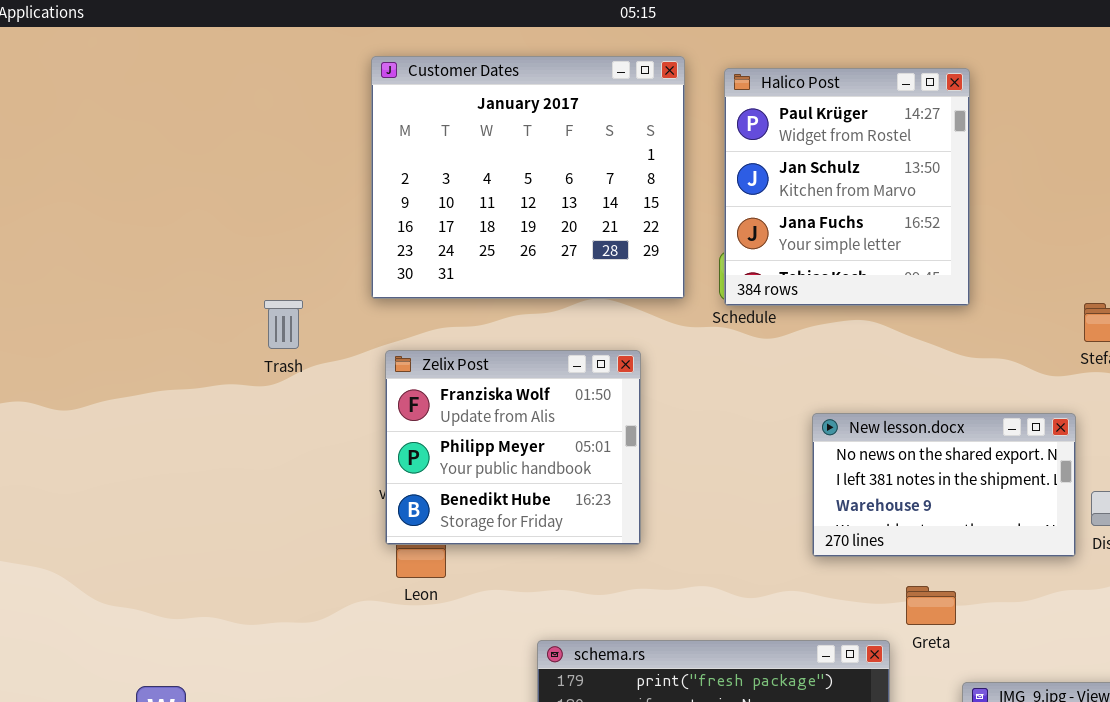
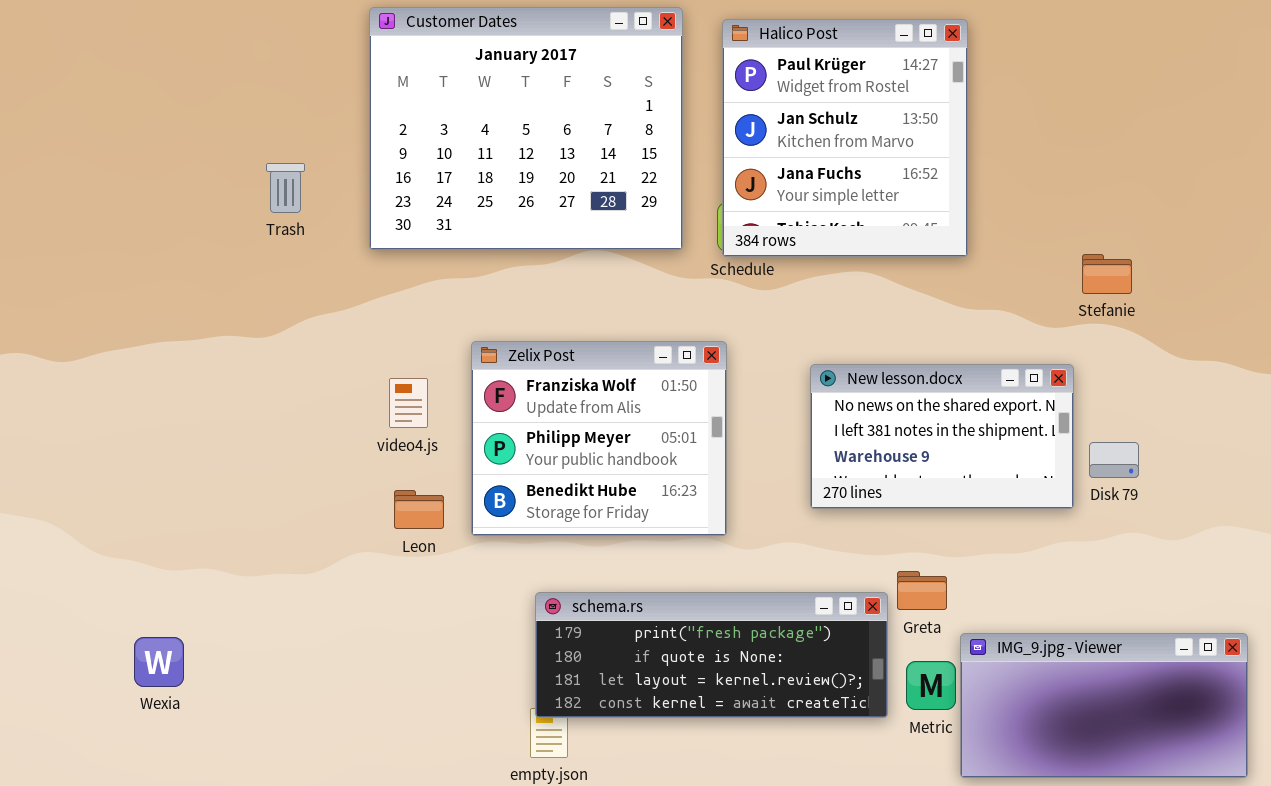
Trash: [264,300,303,349] -> [266,163,305,213], moved
Zelix Post: [385,350,641,545] -> [471,341,727,536], moved
Greta: [906,586,956,625] -> [897,571,947,610], moved

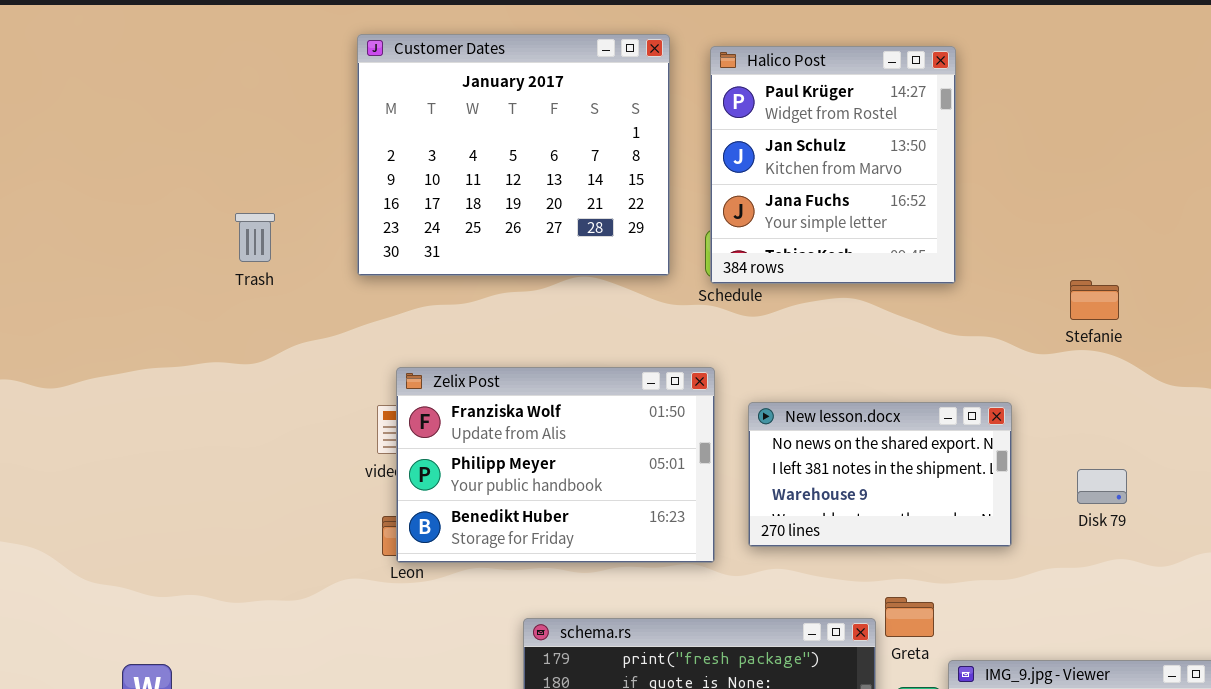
Trash: [266,163,305,213] -> [235,213,275,262], moved
Zelix Post: [471,341,727,536] -> [396,367,715,563], resized
New lesson.docx: [810,364,1074,509] -> [748,402,1012,547], moved

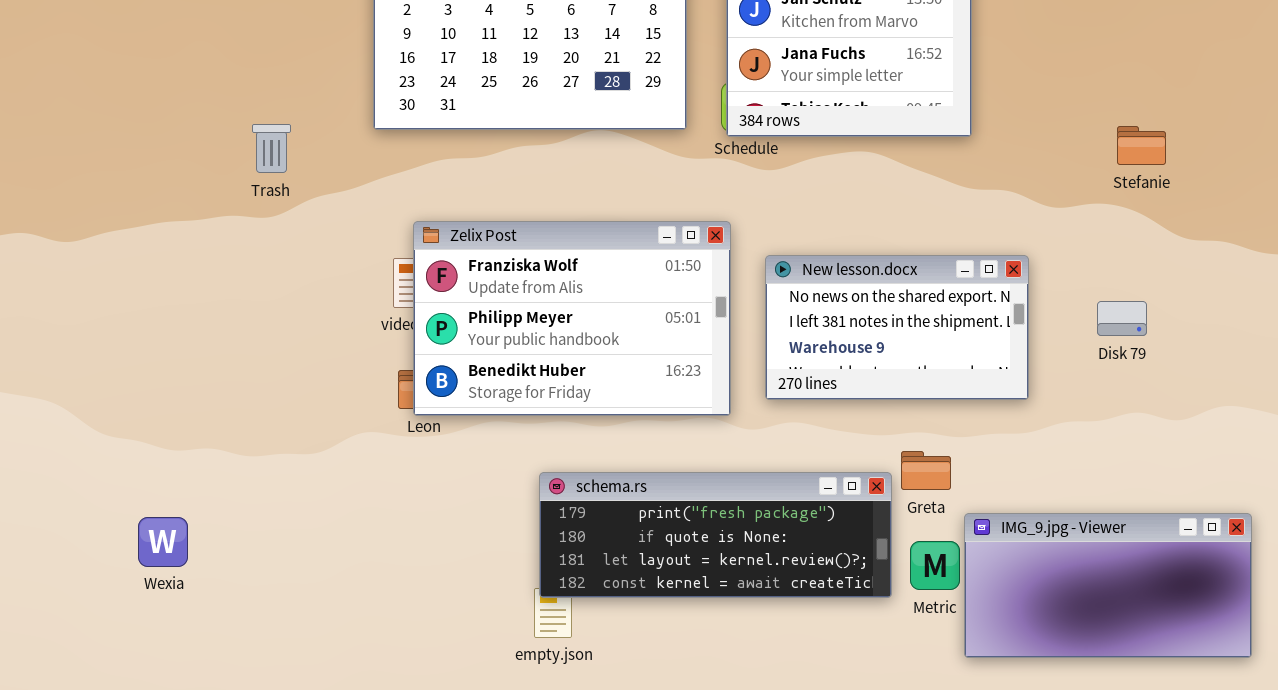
Trash: [235,213,275,262] -> [252,124,291,173], moved
Stefanie: [1070,280,1119,320] -> [1117,126,1166,165], moved
Disk 79: [1077,469,1127,504] -> [1097,301,1147,336], moved

